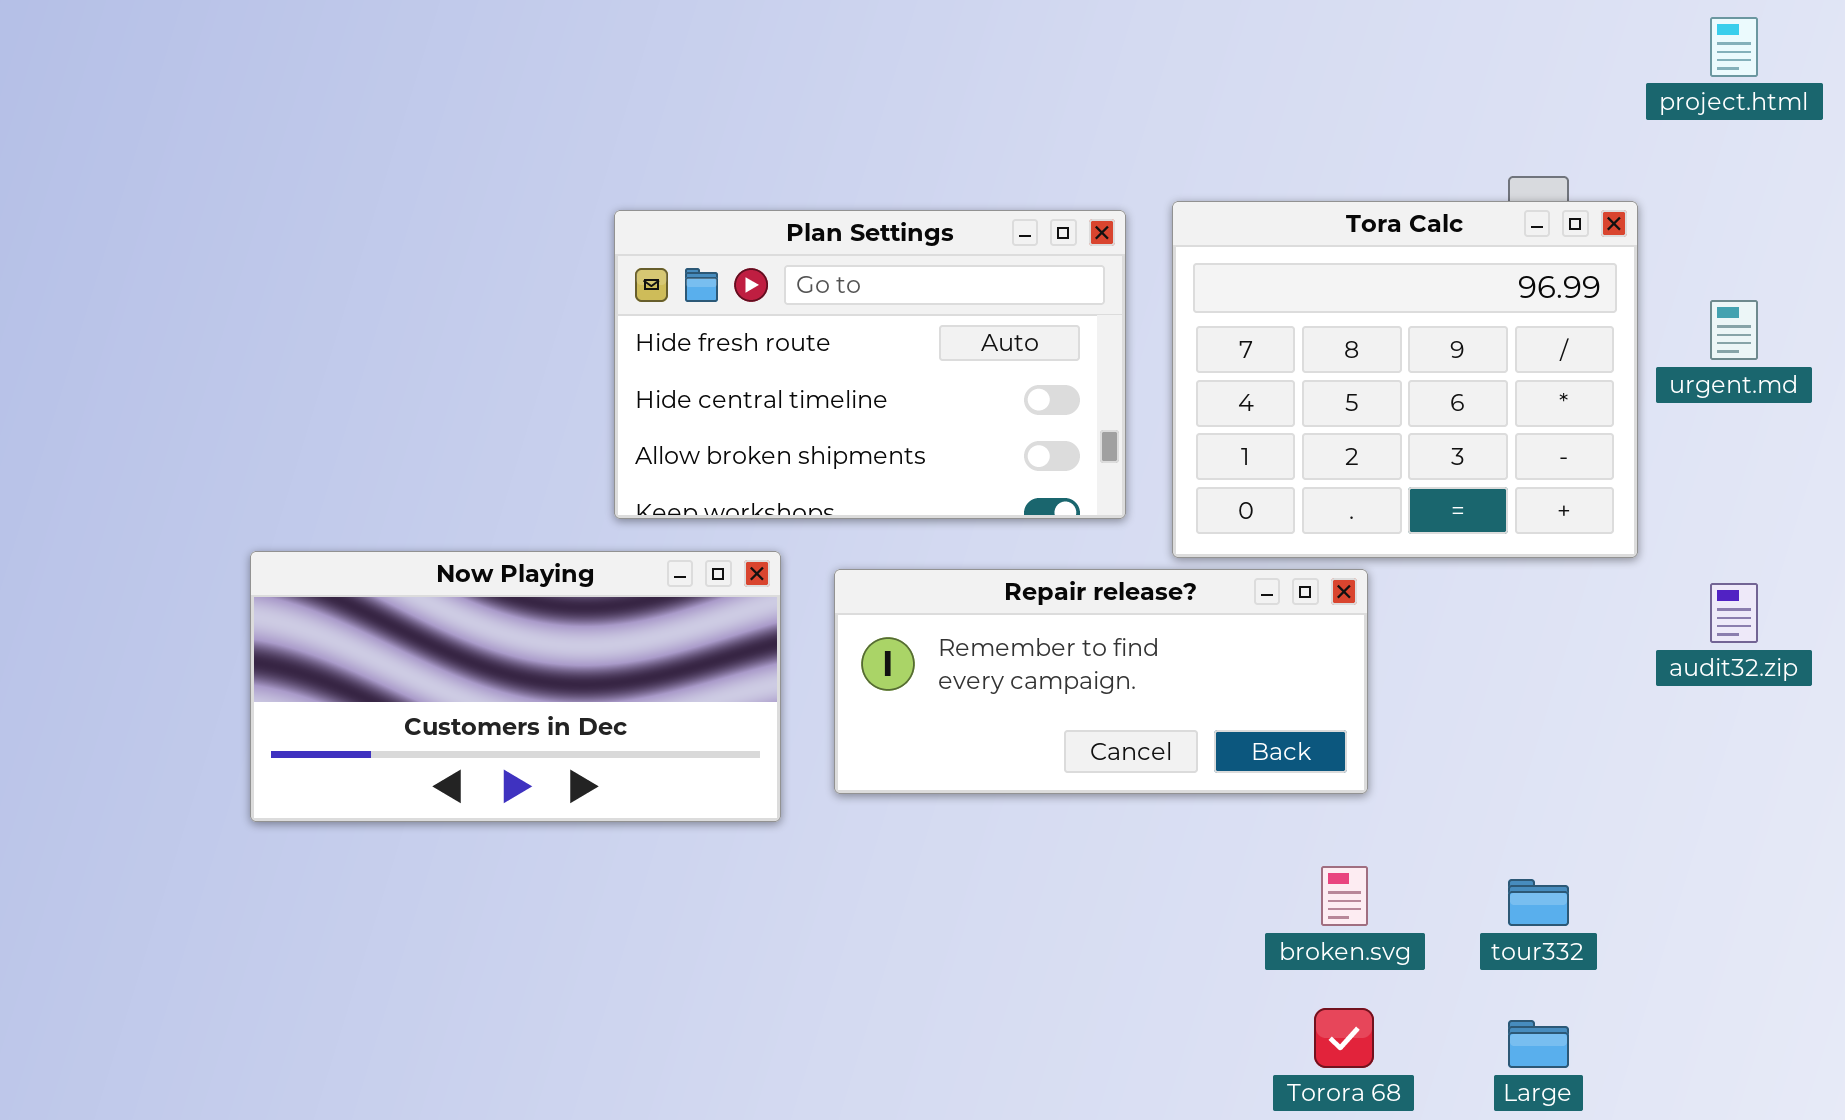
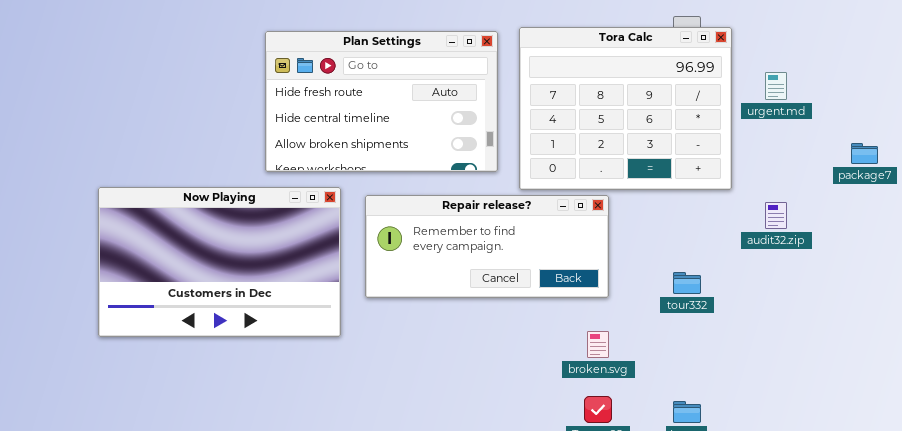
Now Playing: [250,551,781,822] -> [98,187,341,337], resized
tour332: [1508,879,1569,926] -> [673,272,701,294], moved

